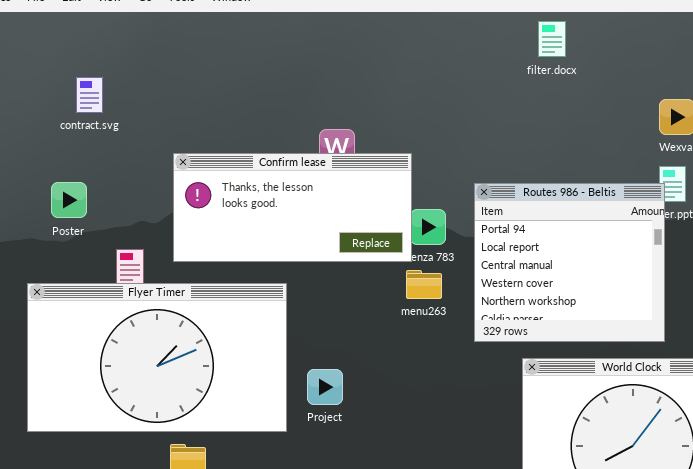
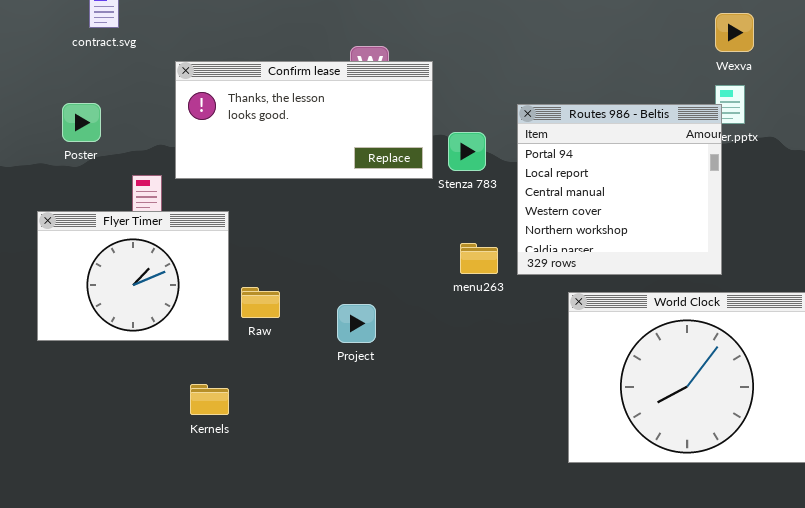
Confirm lease: [173,153,412,262] -> [175,61,433,179], moved
menu263: [406,270,442,299] -> [460,243,498,274], moved
Flyer Timer: [27,283,287,432] -> [37,211,229,341], resized

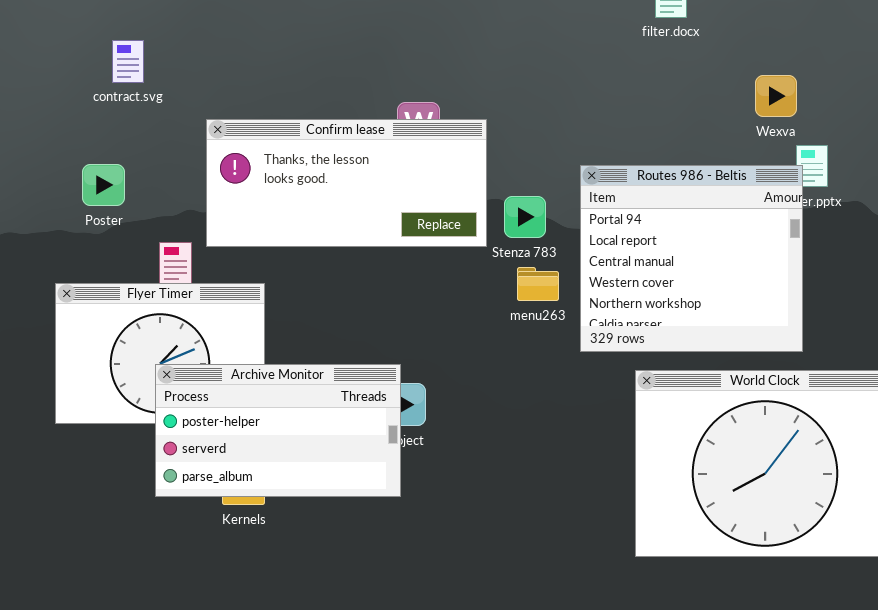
Wexva: [715,13,754,52] -> [755,75,797,117], moved
menu263: [460,243,498,274] -> [517,267,559,301], moved
Archive Monitor: none -> [155,364,401,497], opened

